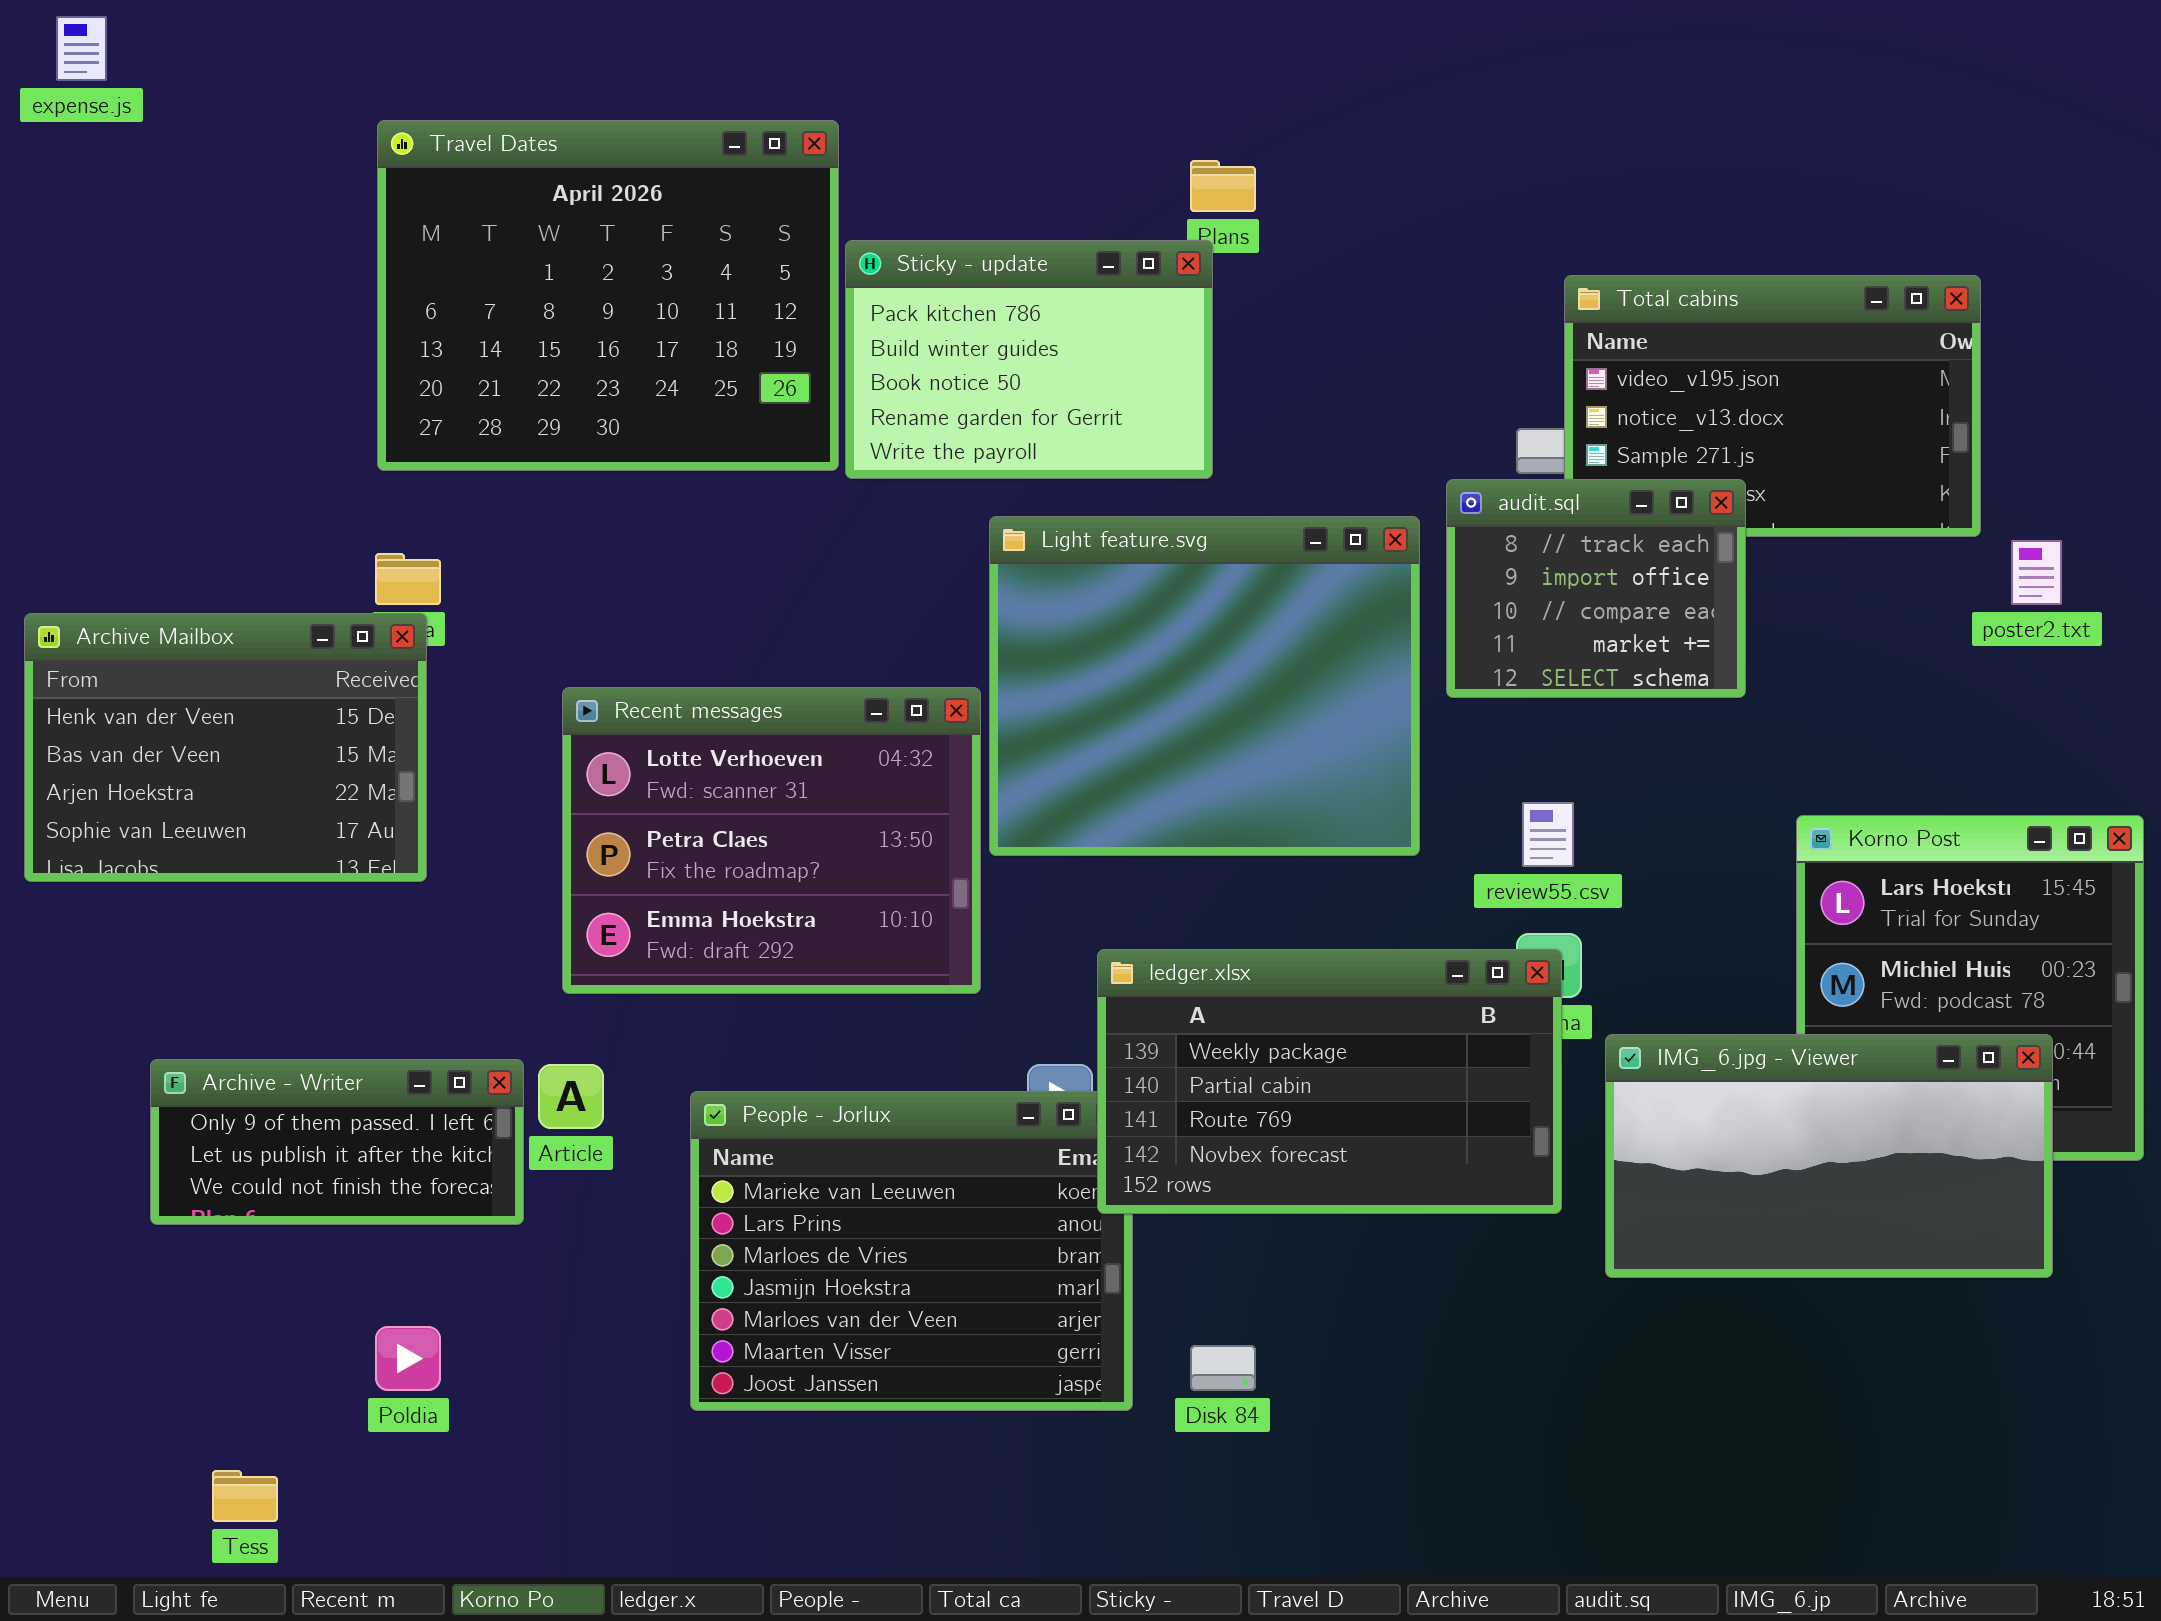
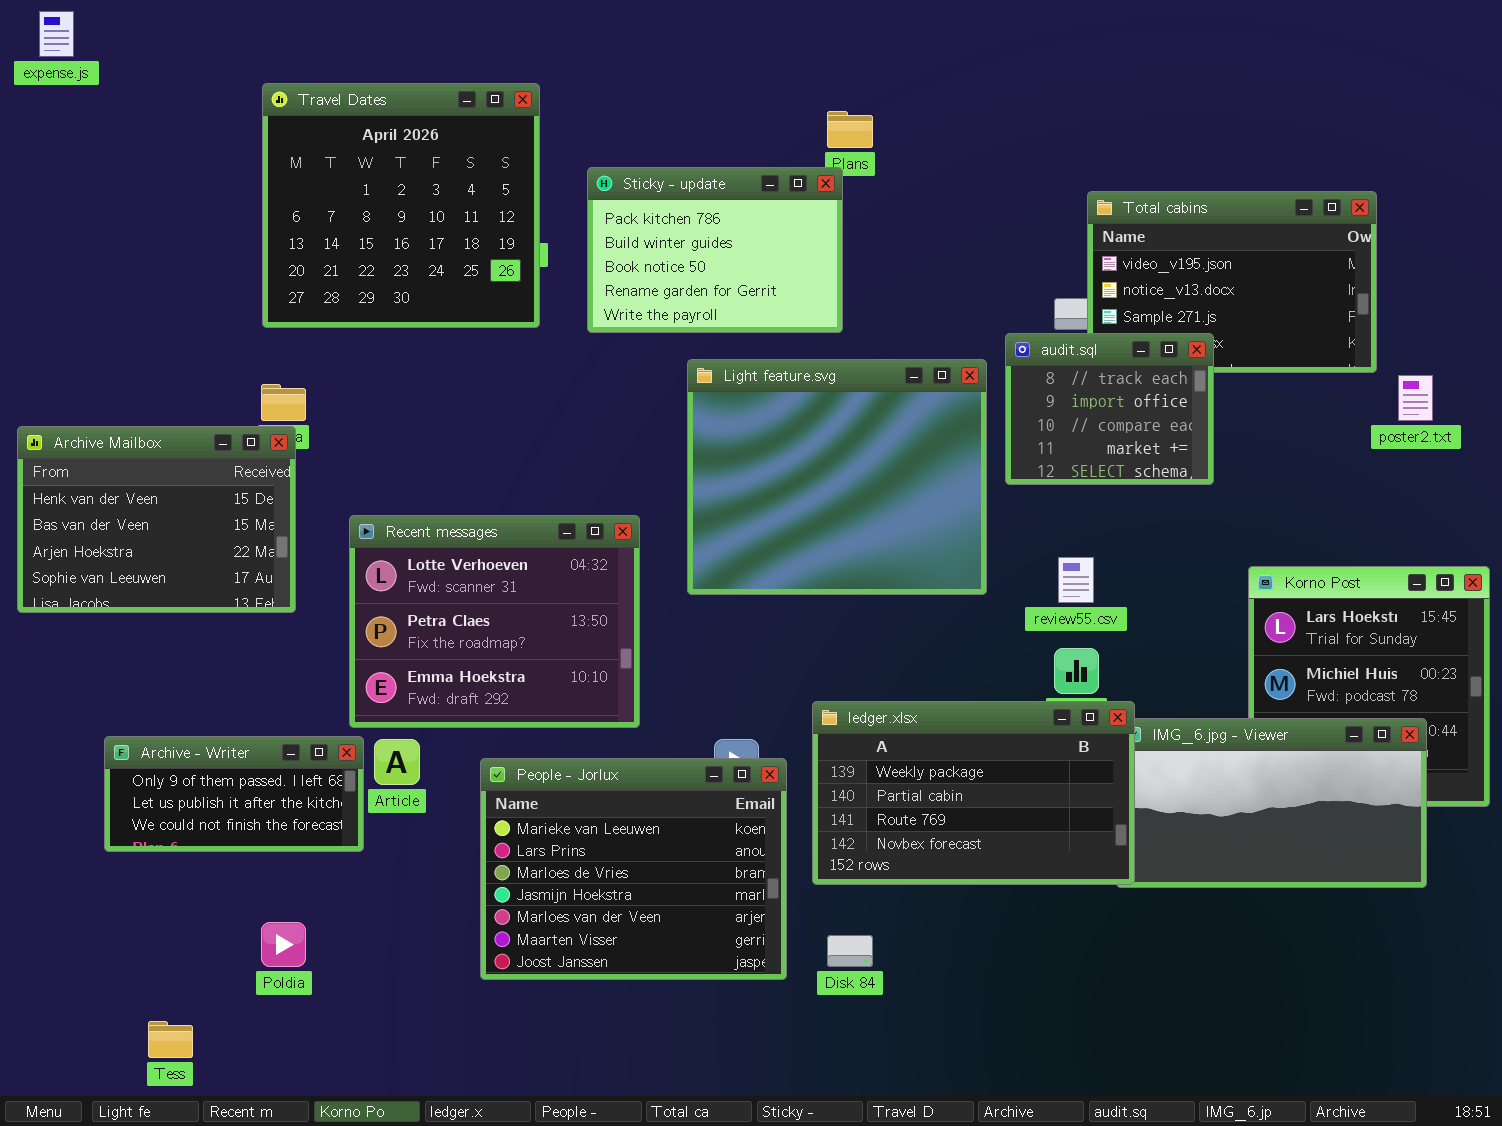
Travel Dates: [377,120,839,471] -> [262,83,540,328], resized
Recent messages: [562,687,981,994] -> [349,515,640,728], moved
ledger.xlsx: [1097,949,1562,1214] -> [812,701,1135,885], moved

